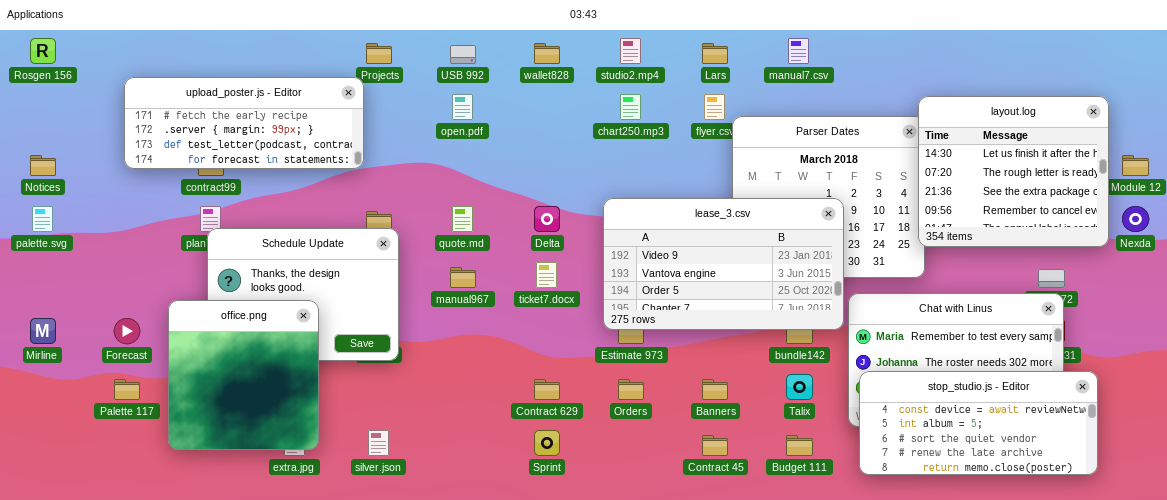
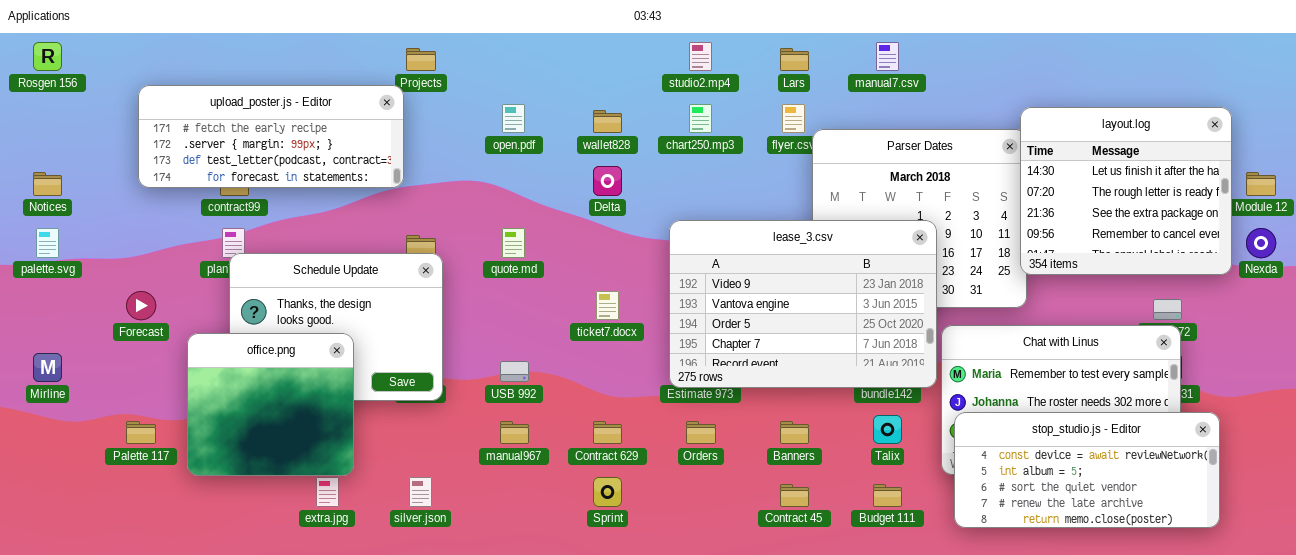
wallet828: [534,43,560,64] -> [593,110,622,133], moved
USB 992: [450,45,476,64] -> [500,361,529,382], moved
lease_3.csv: [603,198,844,330] -> [669,220,937,388], resized
Delta: [534,206,560,232] -> [593,166,622,196], moved
manual967: [450,267,476,288] -> [500,421,529,444], moved
office.png: [168,300,319,450] -> [187,333,354,476], resized
Forecast: [114,318,140,344] -> [126,291,156,320], moved

